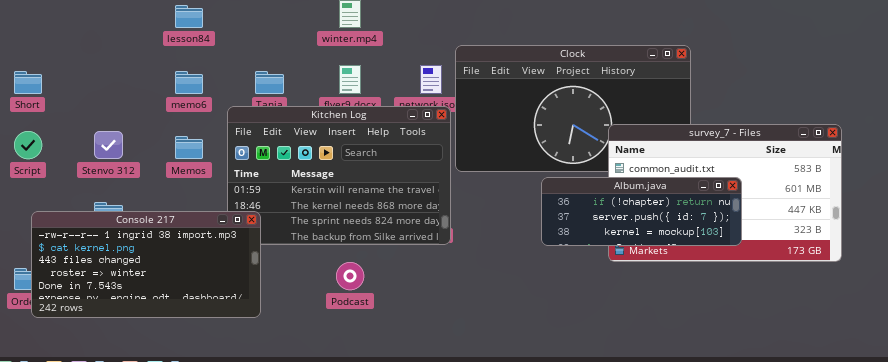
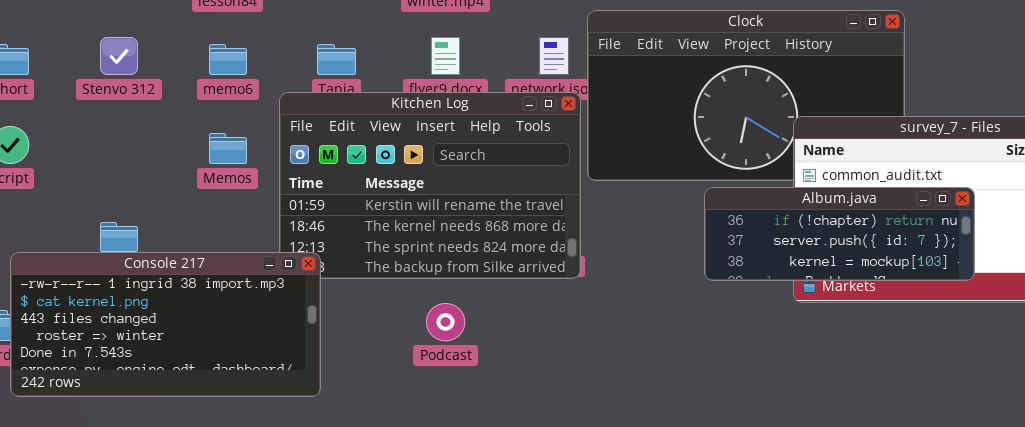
Stenvo 312: [94,131,123,159] -> [100,37,138,75], moved
Console 217: [31,211,261,318] -> [10,252,321,397], moved

